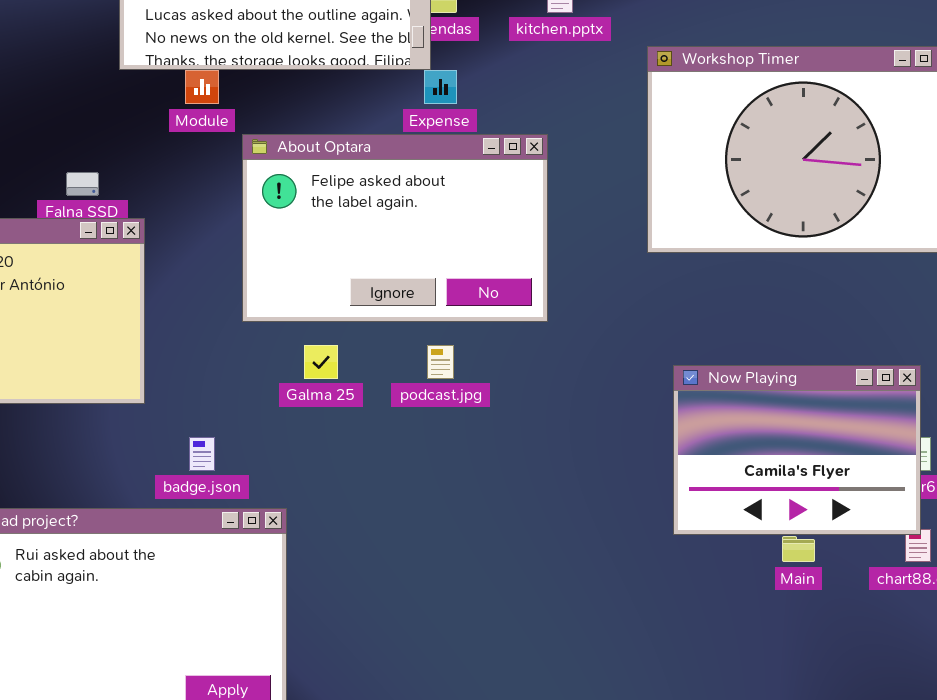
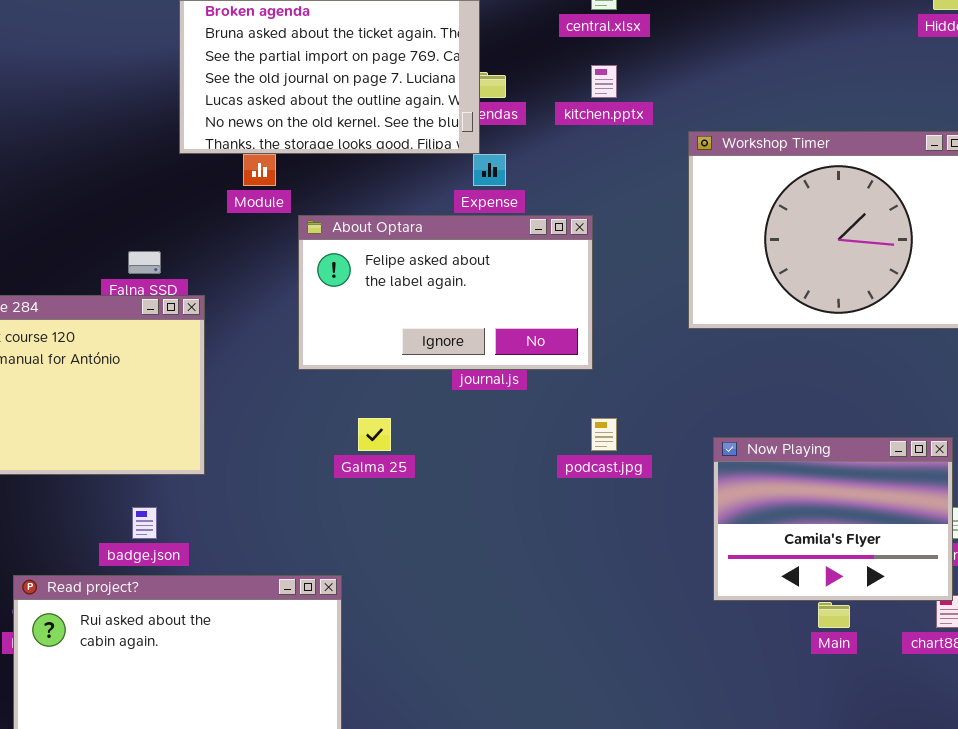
About Optara: [242,134,548,322] -> [298,215,593,370], resized
podcast.jpg: [427,345,454,379] -> [591,418,617,451], moved
badge.json: [189,437,215,471] -> [132,507,157,539], moved

